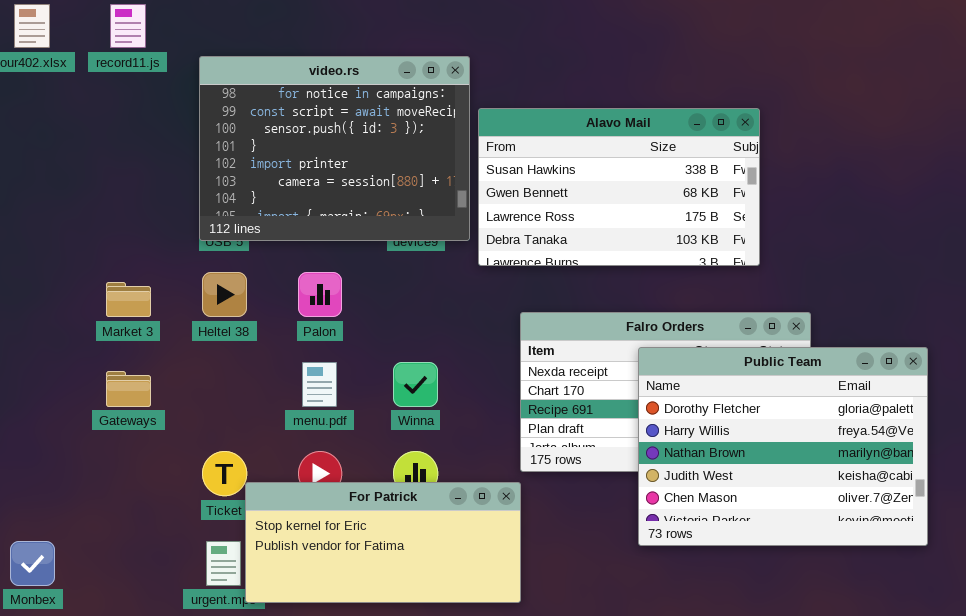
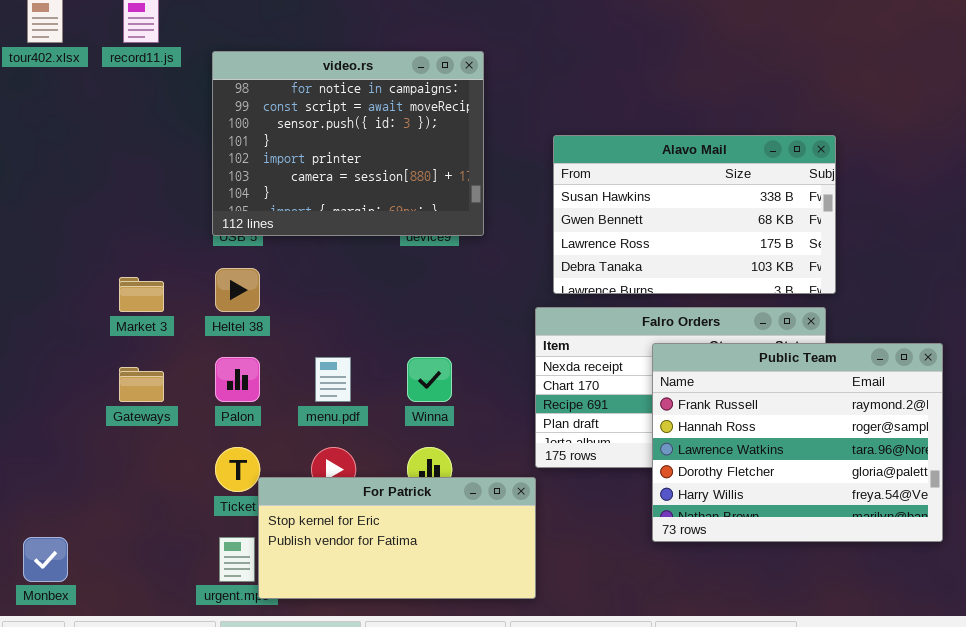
Alavo Mail: [478,108,760,266] -> [553,135,836,294], moved
Palon: [298,272,342,317] -> [215,357,260,402], moved
Public Team: [638,347,928,546] -> [652,343,943,542], scrolled up 3 rows

